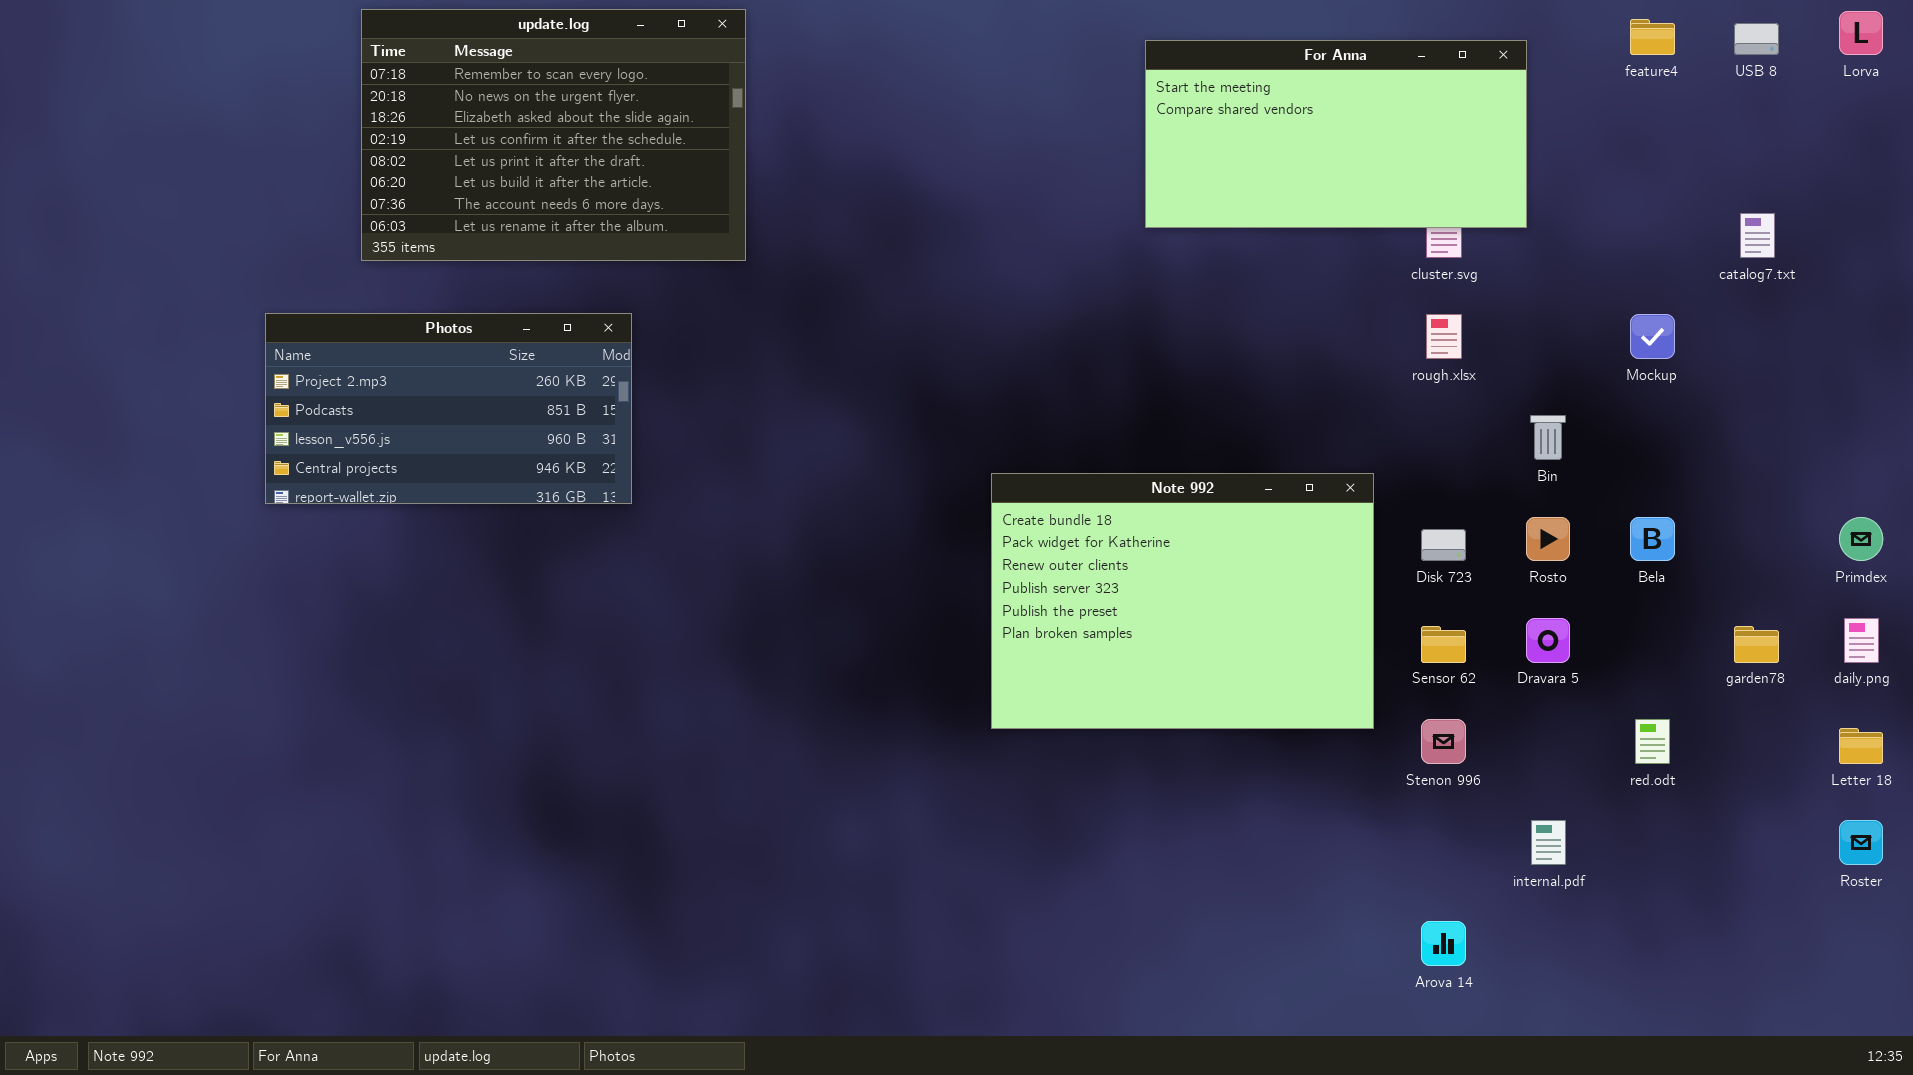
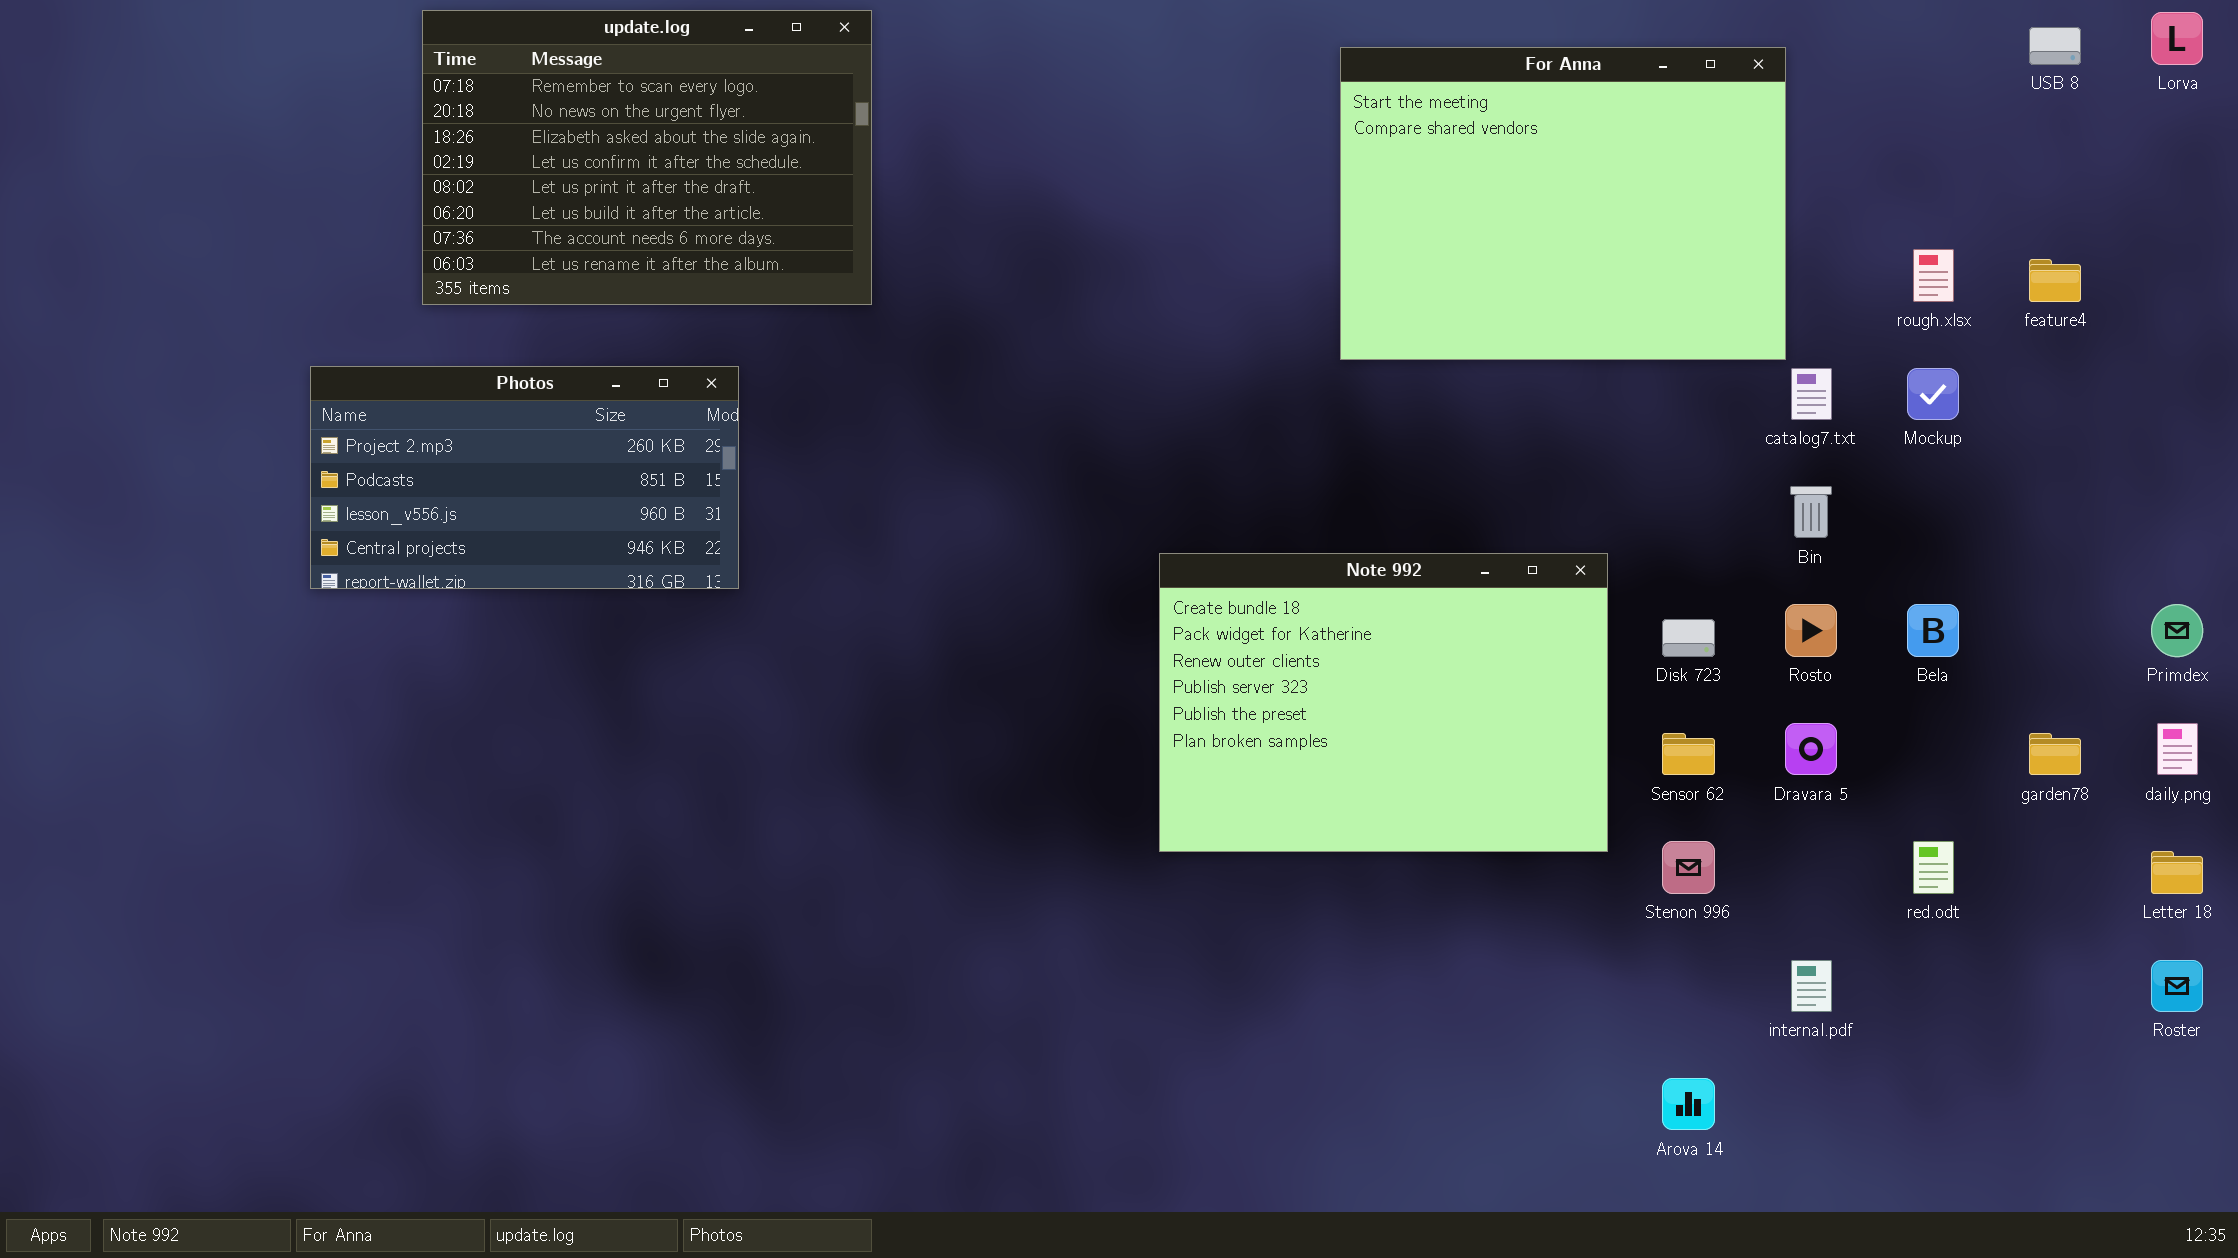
feature4: [1630,19,1675,55] -> [2029,259,2081,302], moved
For Anna: [1145,40,1527,228] -> [1340,47,1786,360], resized
catalog7.txt: [1740,213,1775,258] -> [1791,368,1832,420], moved
rough.xlsx: [1426,314,1462,359] -> [1913,249,1954,302], moved

